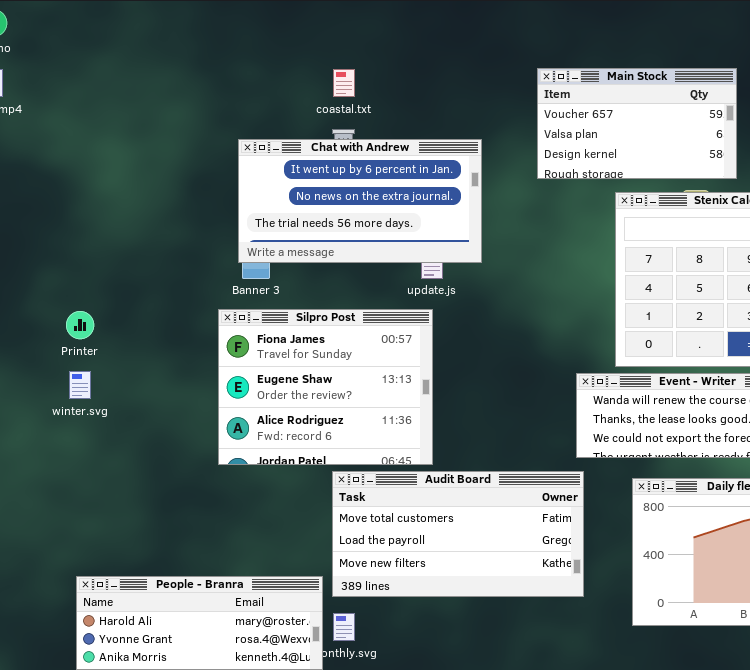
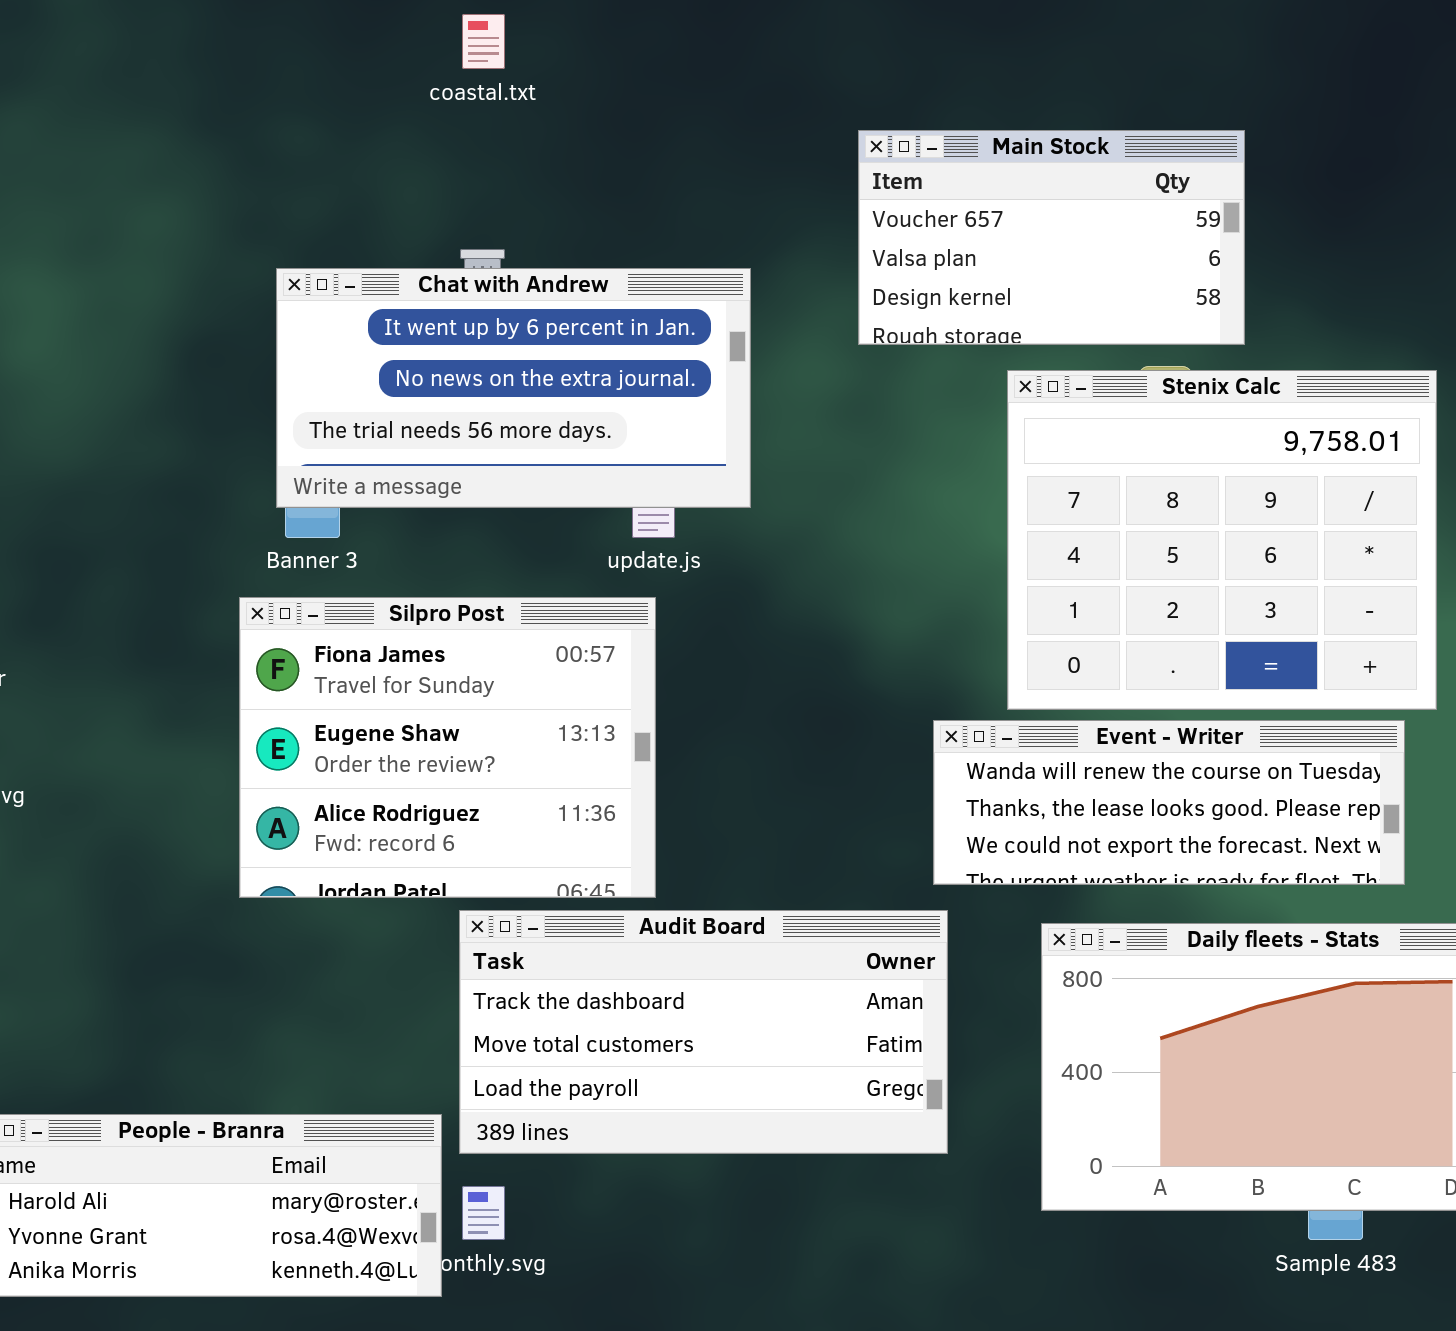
coastal.txt: [333,69,355,97] -> [462,14,505,69], moved
Audit Board: [332,471,584,597] -> [459,910,948,1154], scrolled up 1 row

